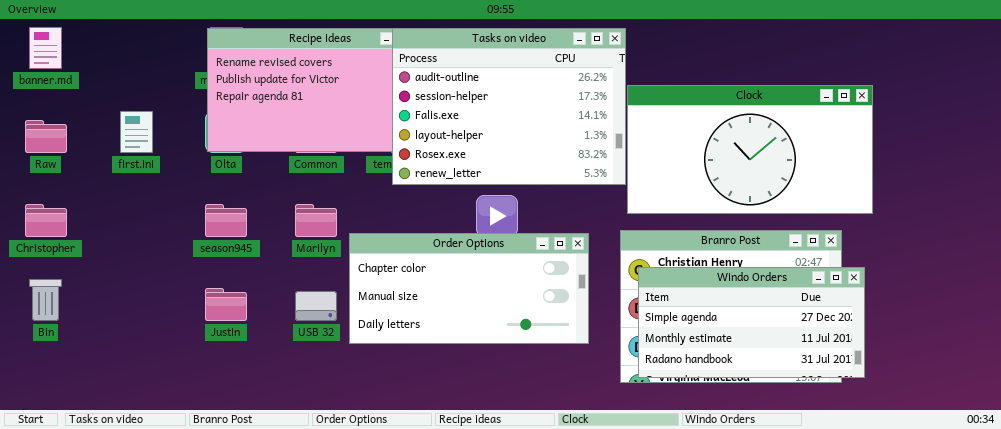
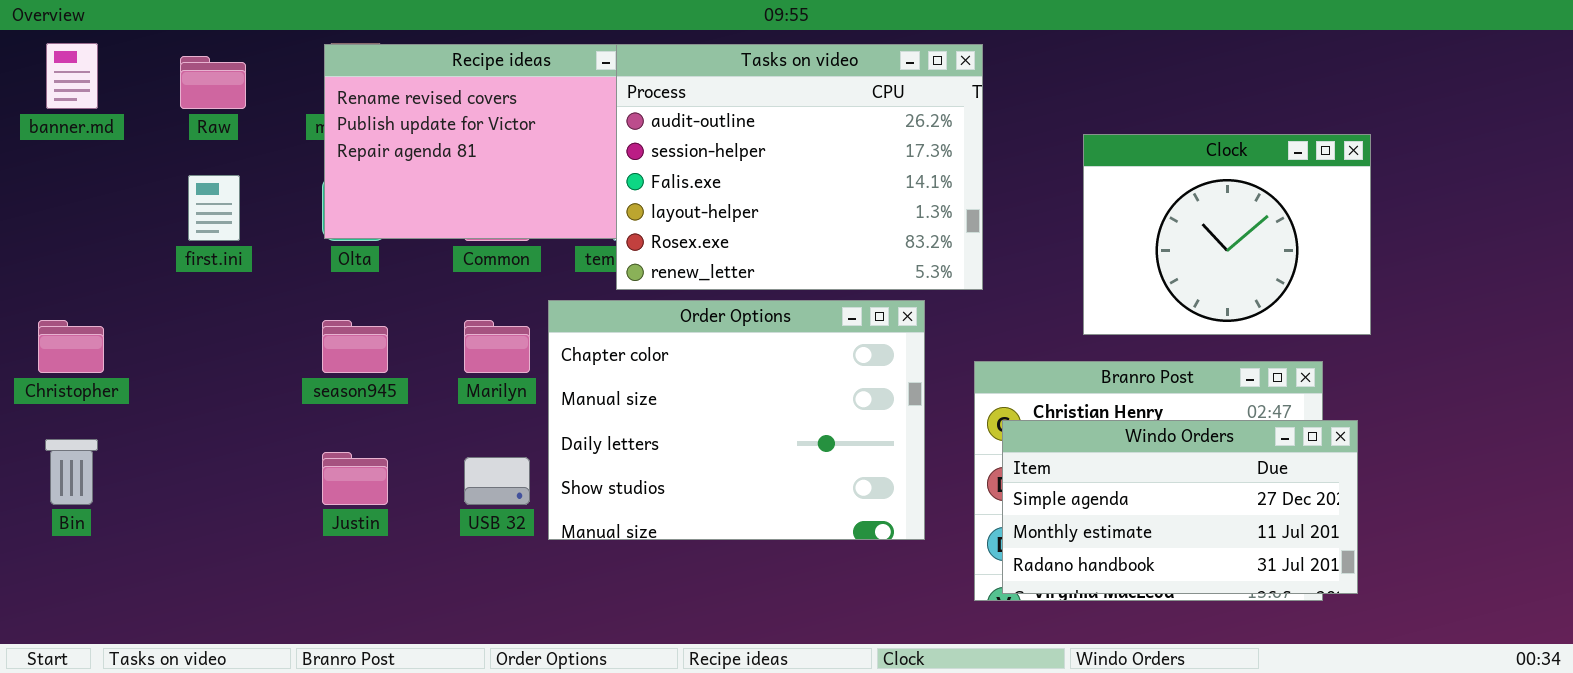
Clock: [627,85,873,214] -> [1083,134,1371,335], resized
Raw: [25,120,67,153] -> [180,56,246,109], moved
Order Options: [349,233,589,344] -> [548,300,925,540], resized

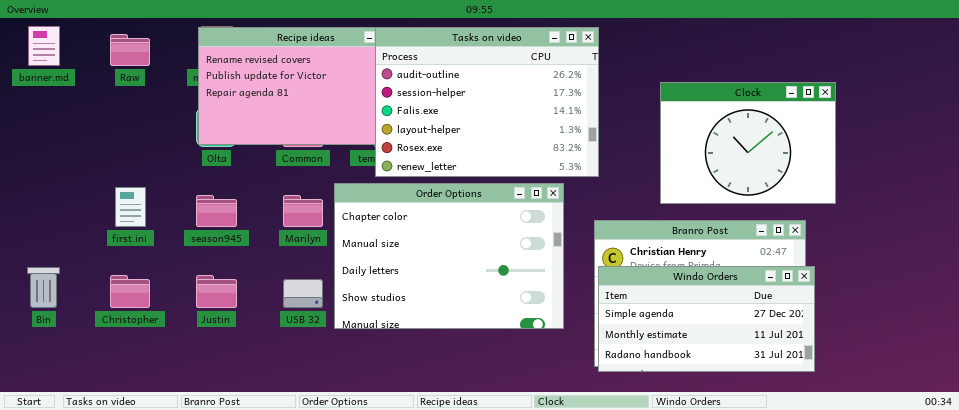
first.ini: [188,175,240,241] -> [115,187,146,227], moved
Christopher: [38,320,104,373] -> [110,275,150,308], moved
Windo Orders: [1002,420,1358,594] -> [598,266,815,372], moved

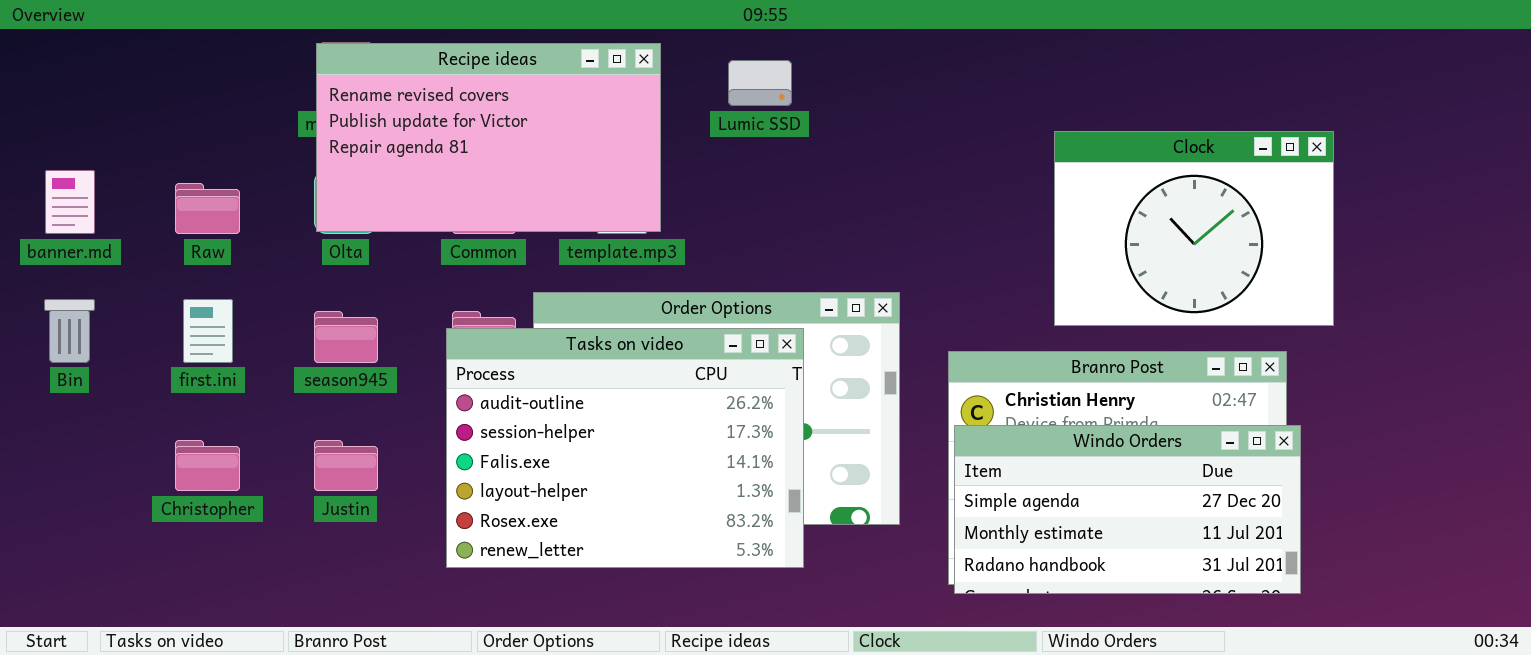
banner.md: [28,26,60,66] -> [45,170,95,234], moved
Tasks on video: [375,27,599,177] -> [446,328,804,568], moved
Raw: [110,34,150,66] -> [175,183,240,234], moved
Bin: [27,267,60,308] -> [44,299,95,363], moved

